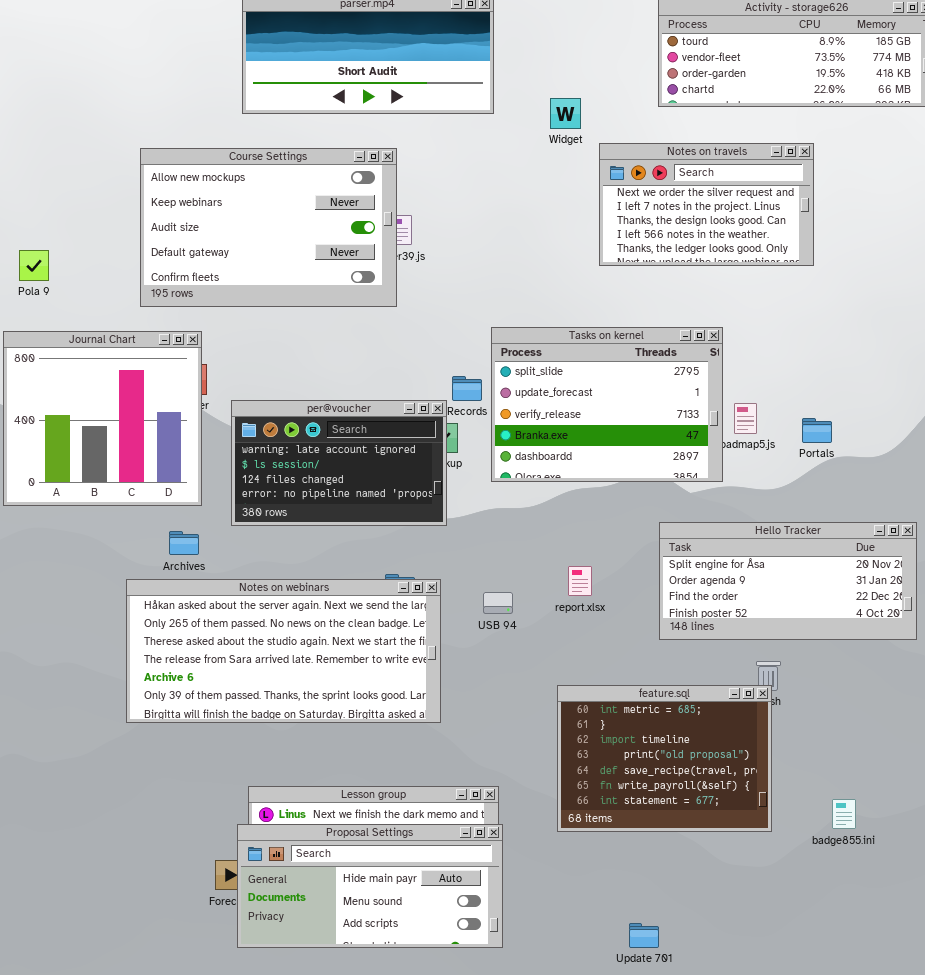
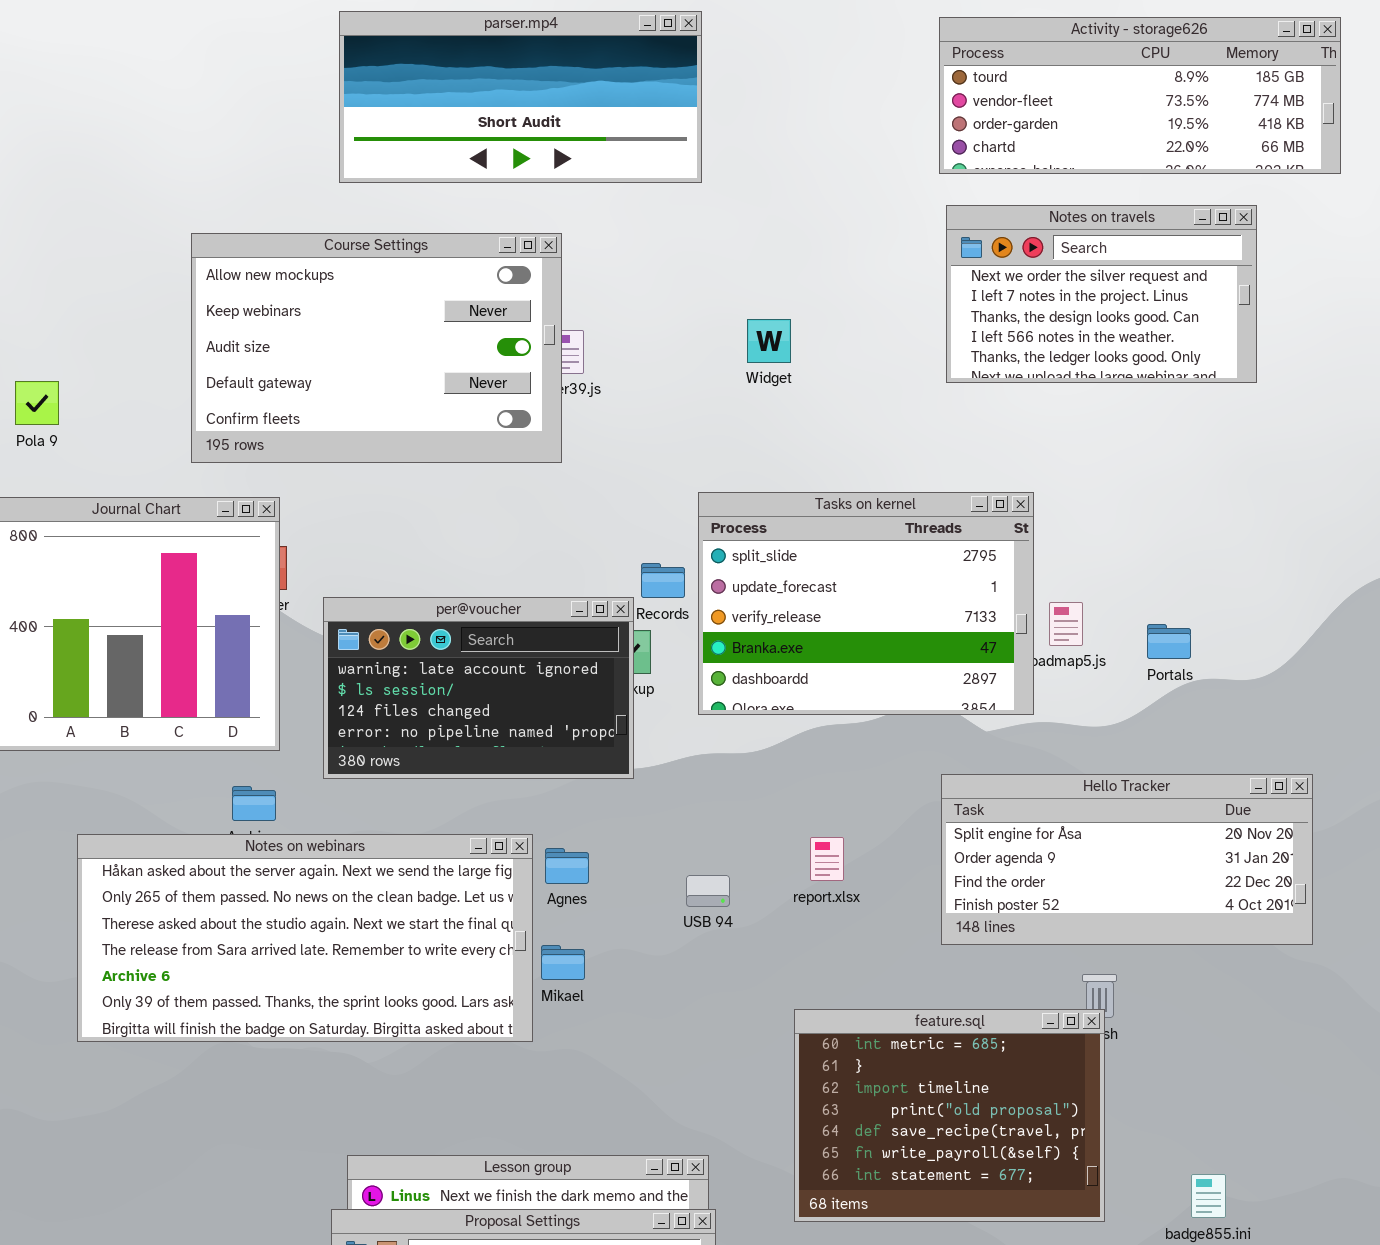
Widget: [550,98,581,129] -> [747,319,791,363], moved
Notes on travels: [599,143,814,266] -> [946,205,1257,383], moved
Notes on webinars: [126,579,441,723] -> [77,834,533,1042], moved

